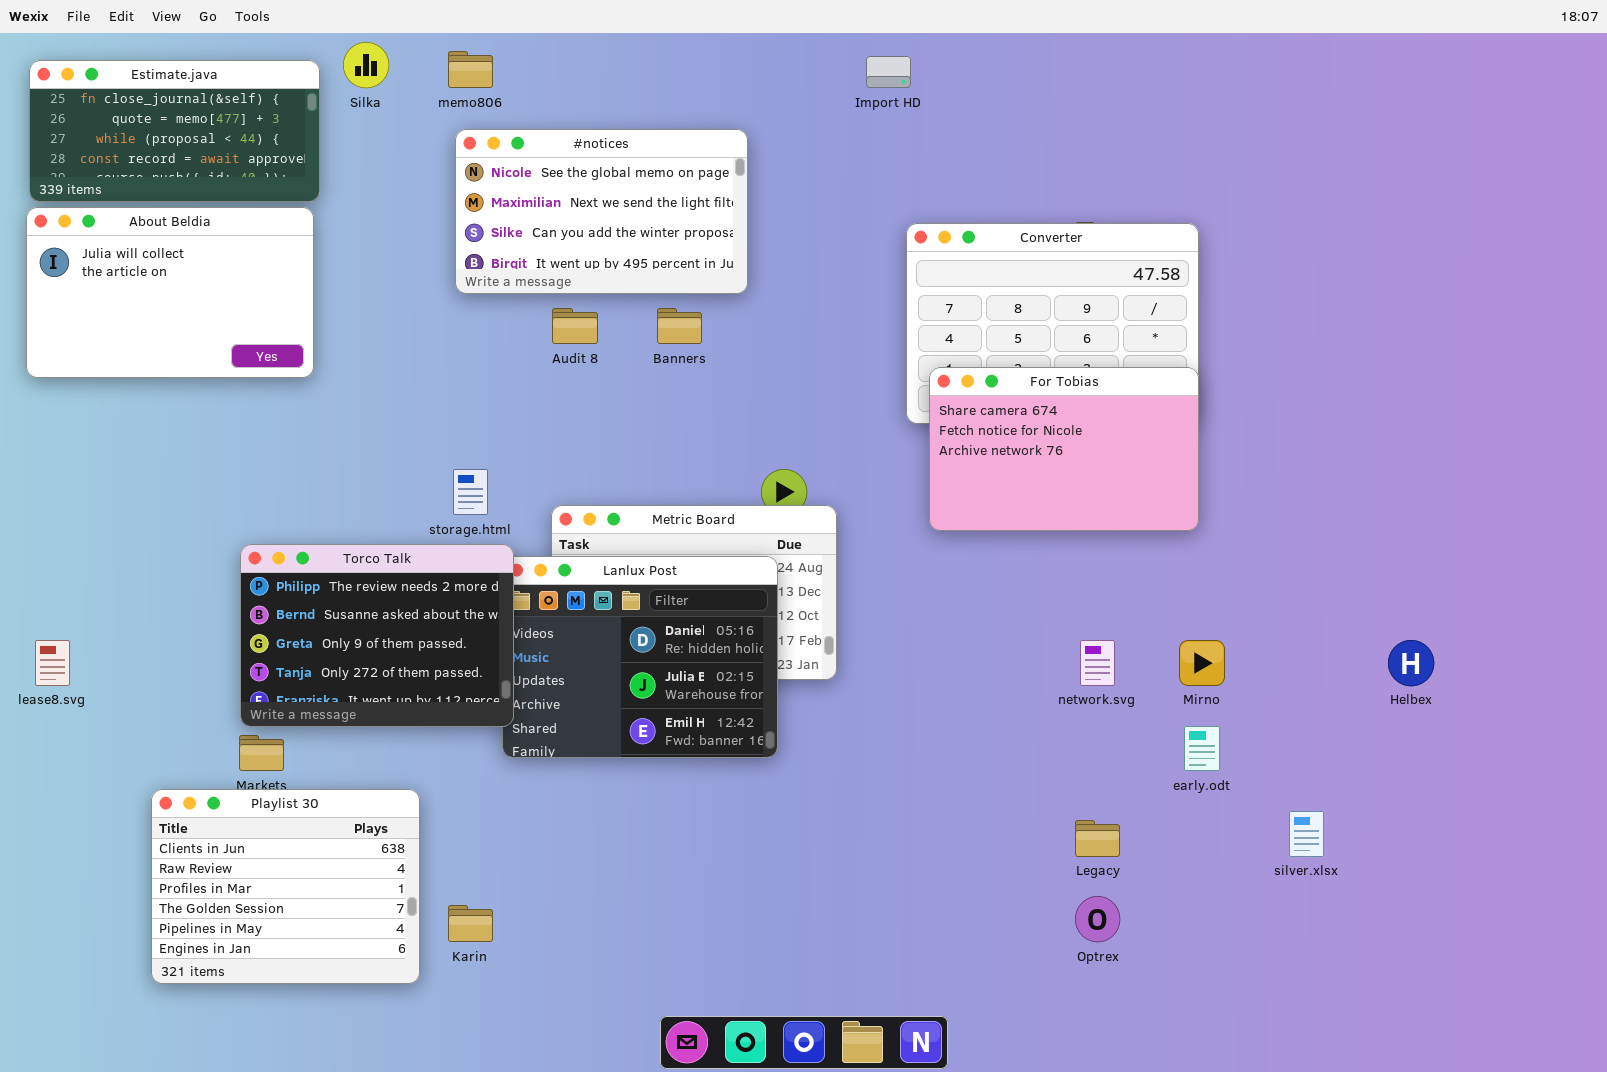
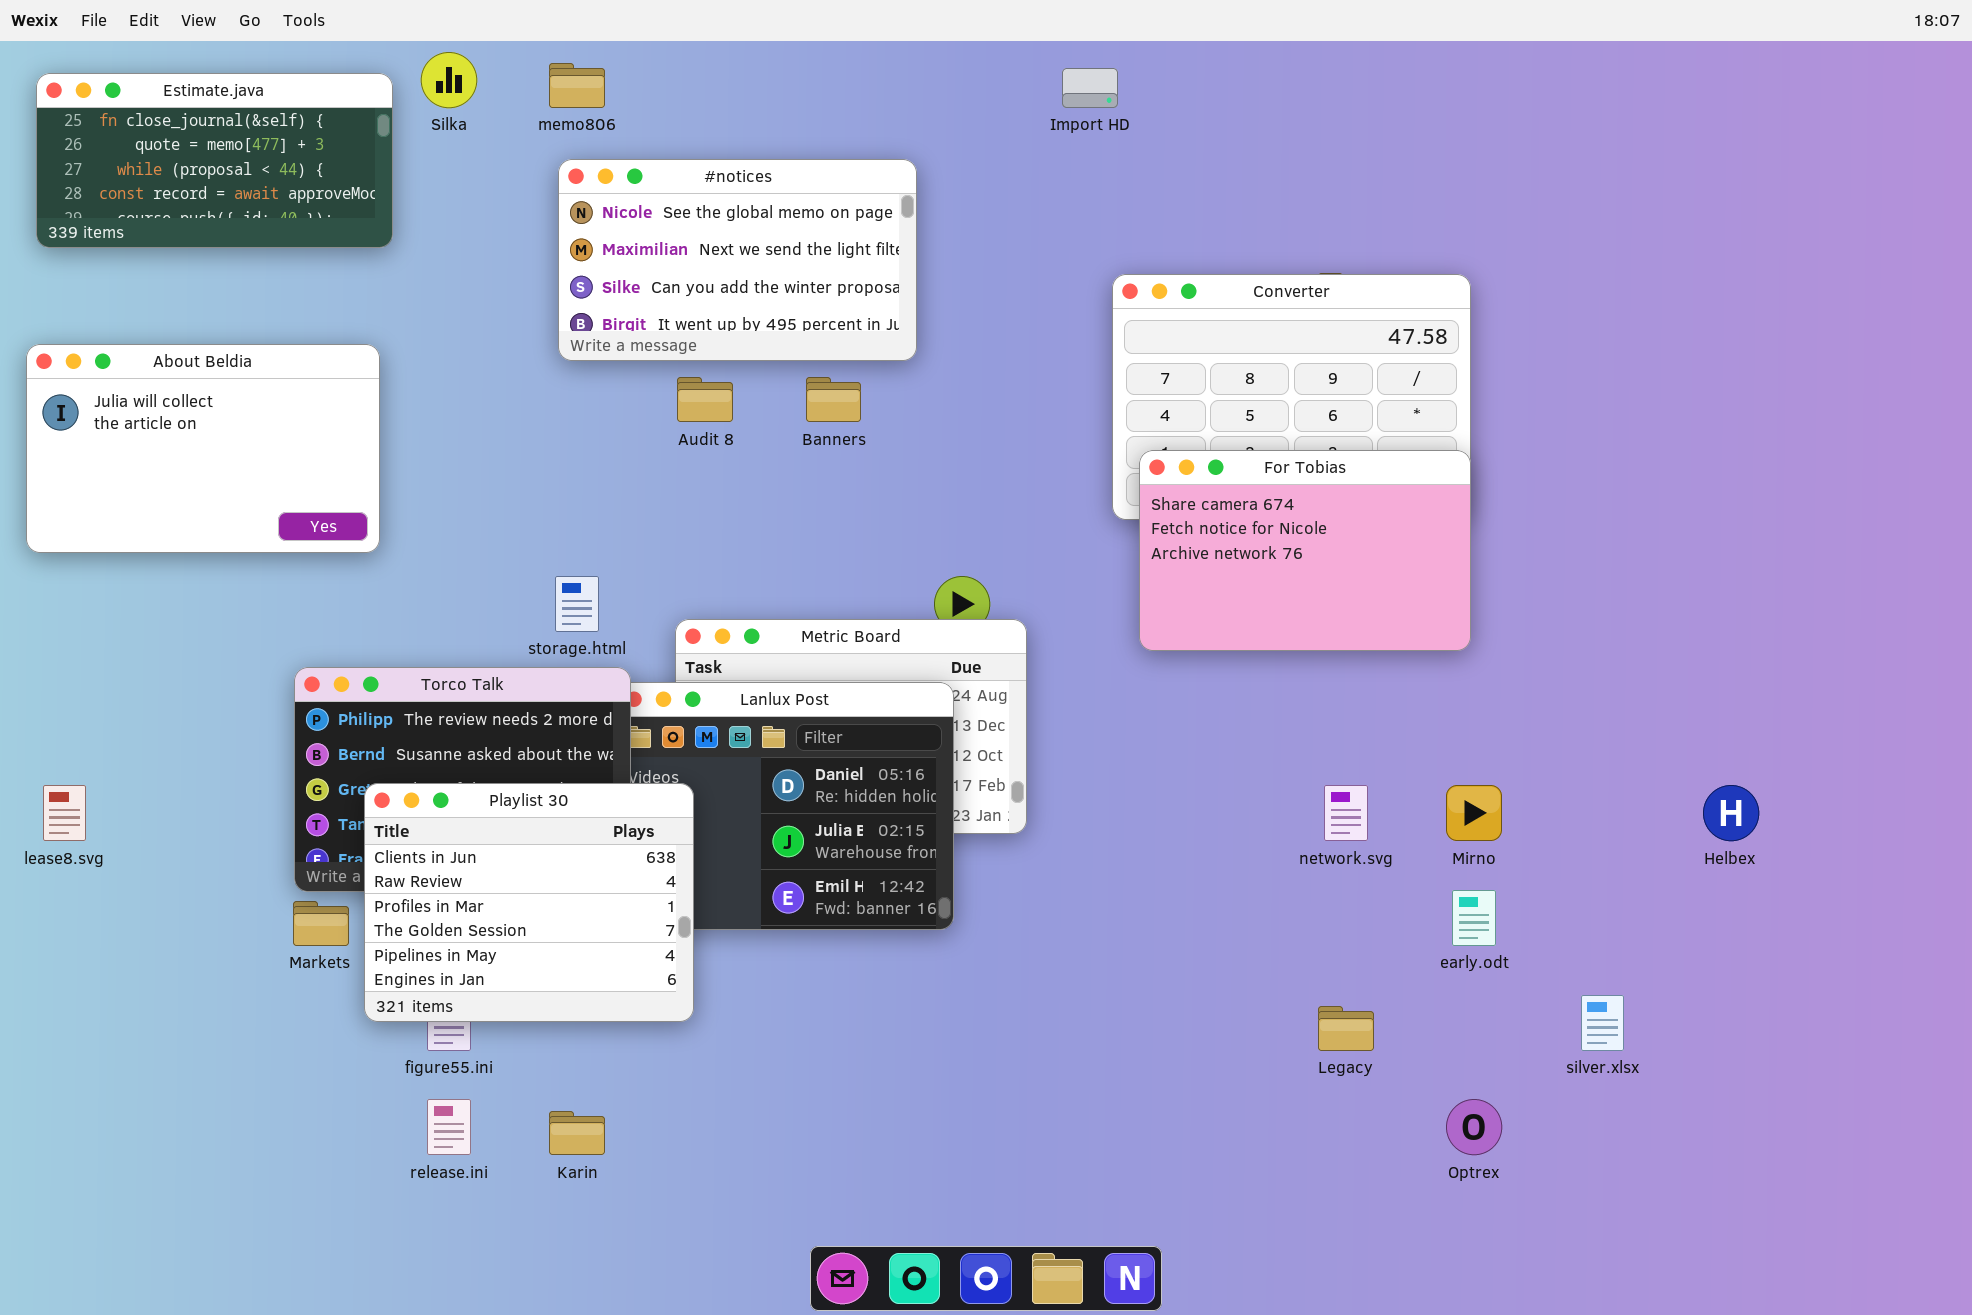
About Beldia: [26,207,314,378] -> [26,344,380,553], moved
Playlist 30: [151,789,420,984] -> [364,783,694,1022], moved
Optrex: [1075,896,1120,942] -> [1446,1099,1502,1155], moved

